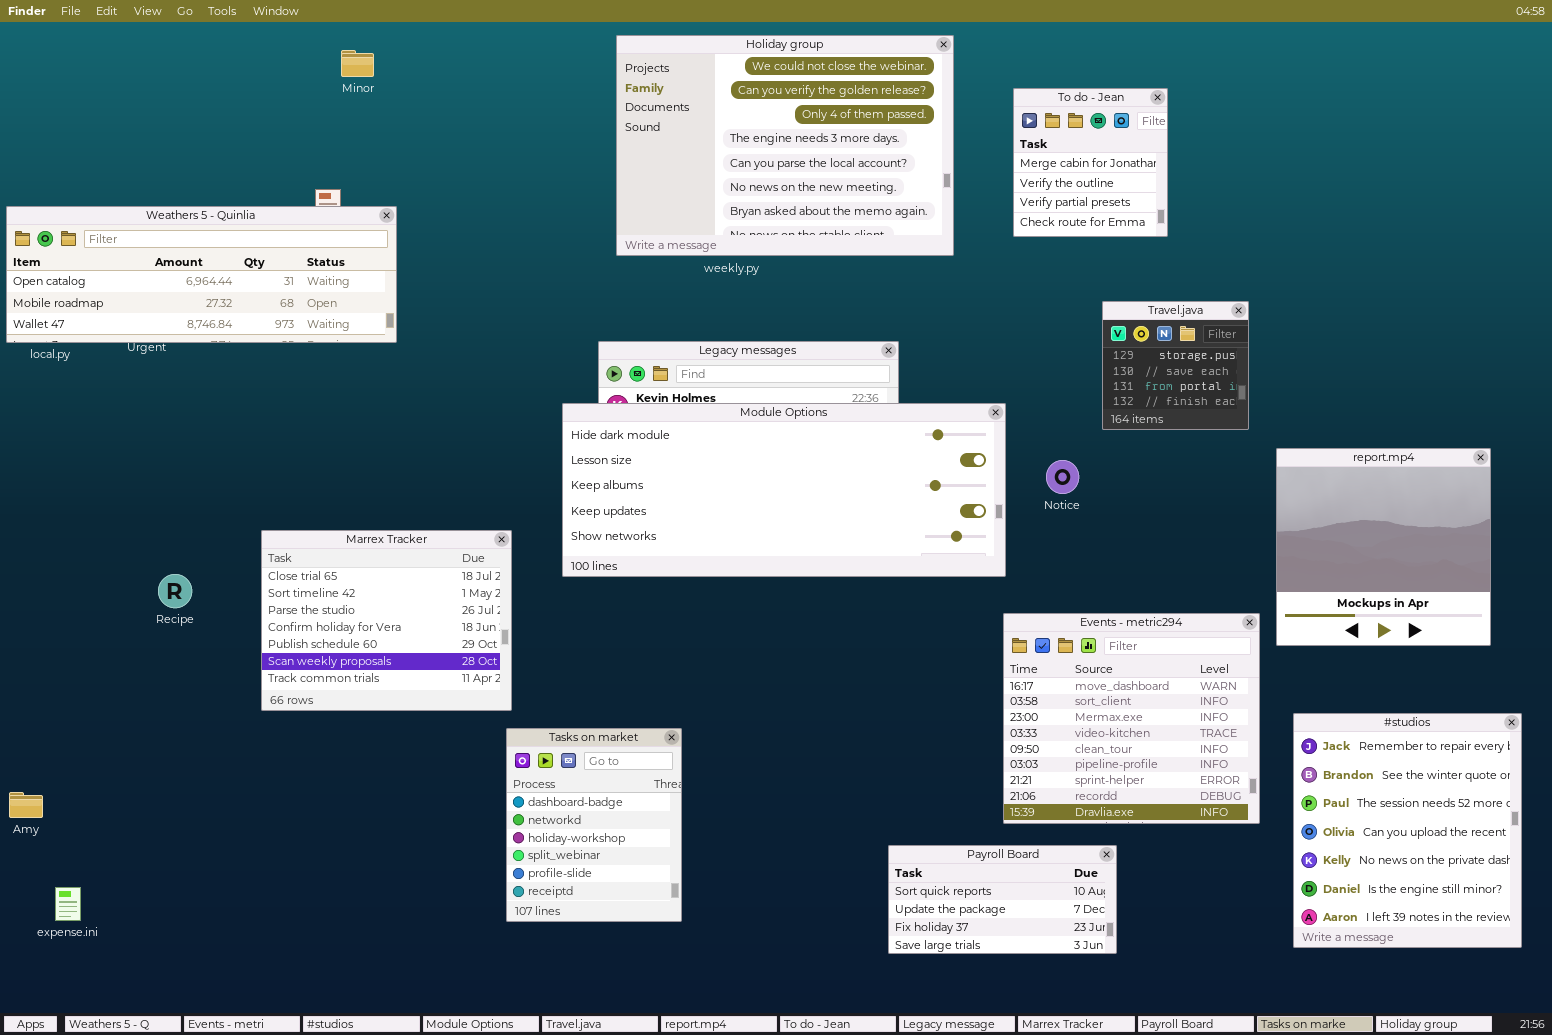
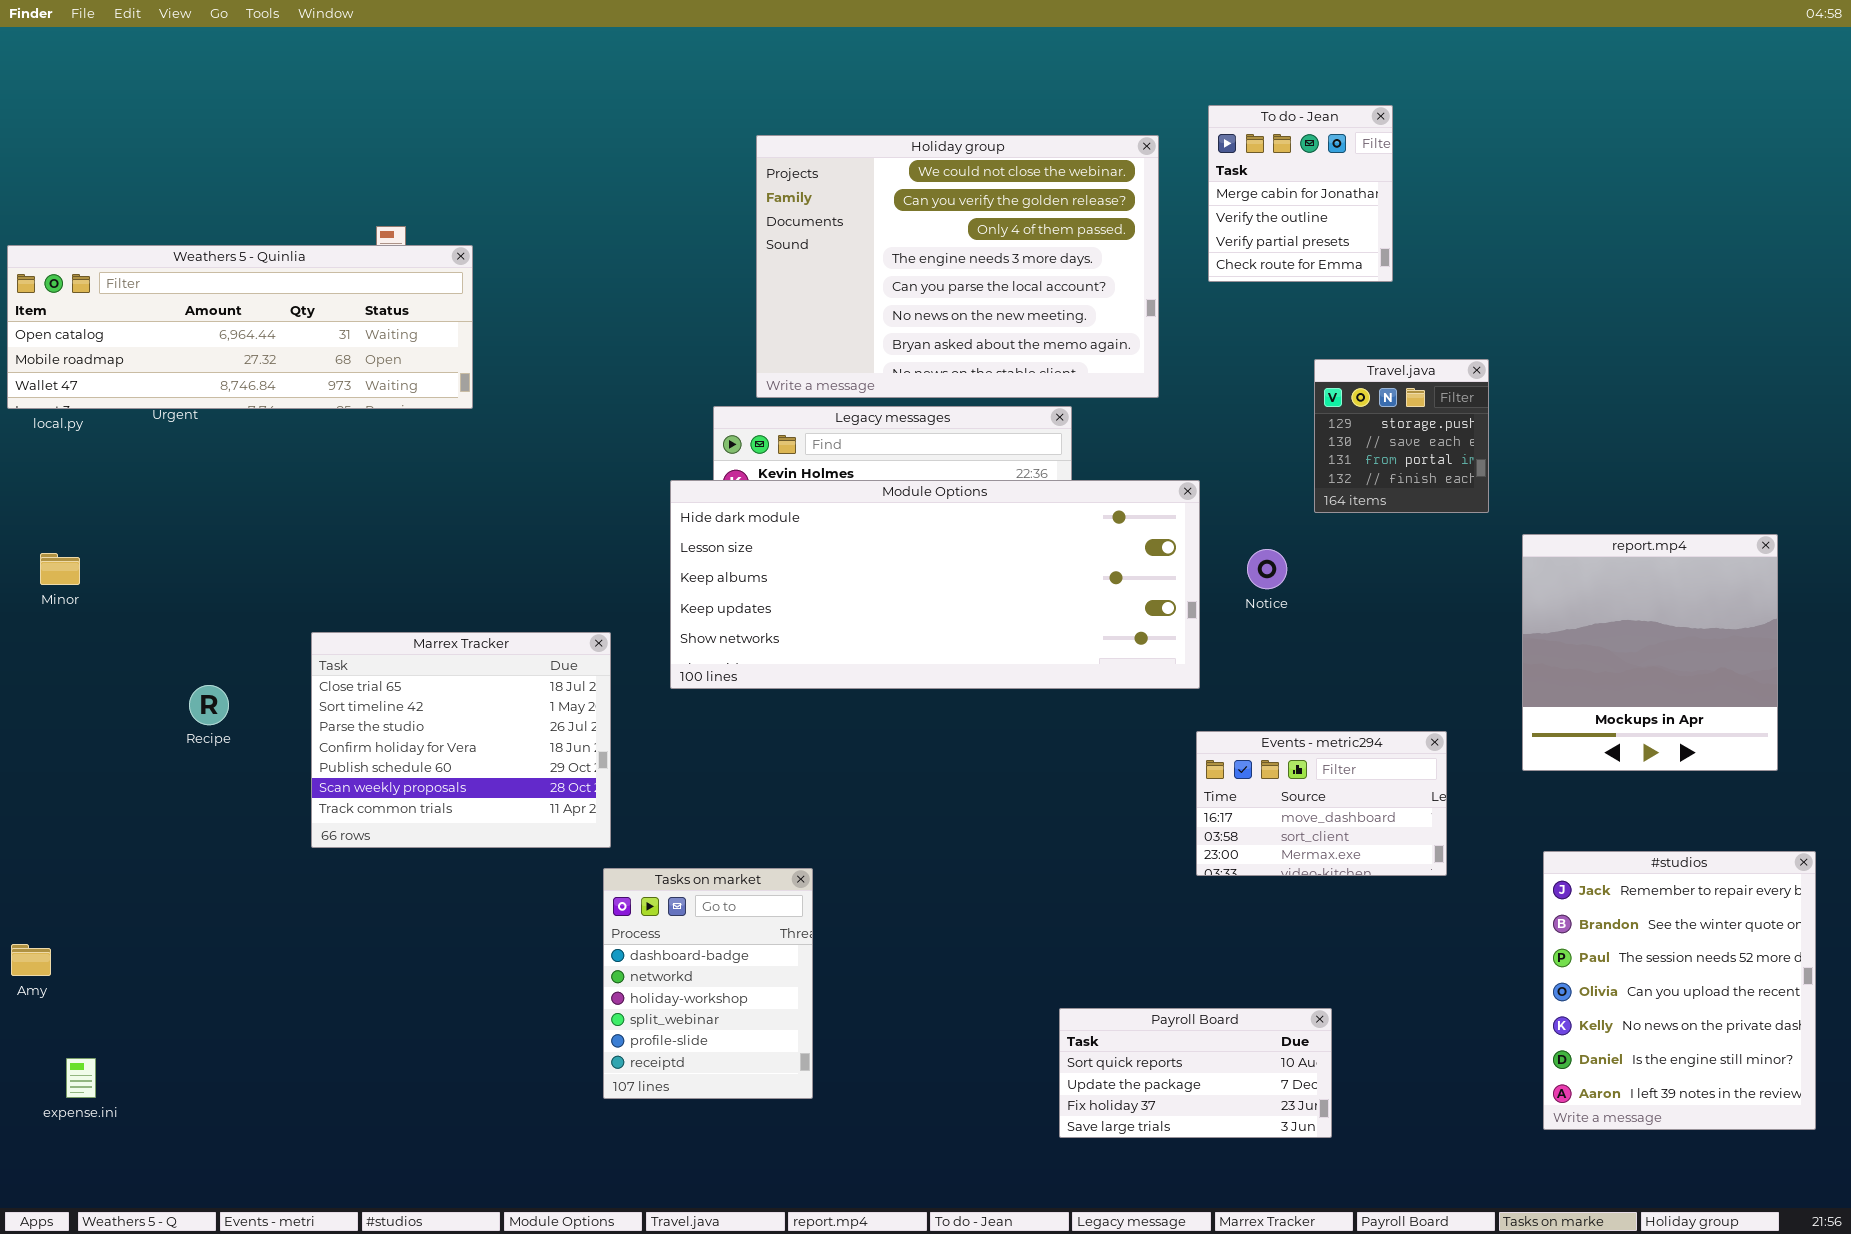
Holiday group: [616,35,954,256] -> [756,135,1159,398], moved
Minor: [341,50,374,77] -> [40,553,80,585], moved
Events - metric294: [1003,613,1260,824] -> [1196,731,1447,876], resized

